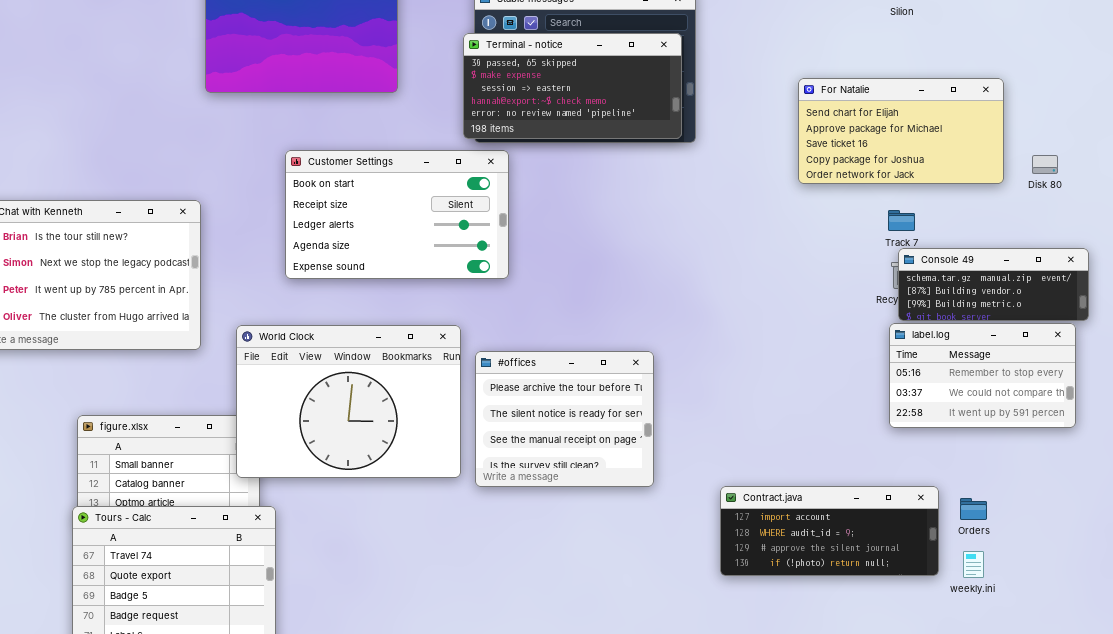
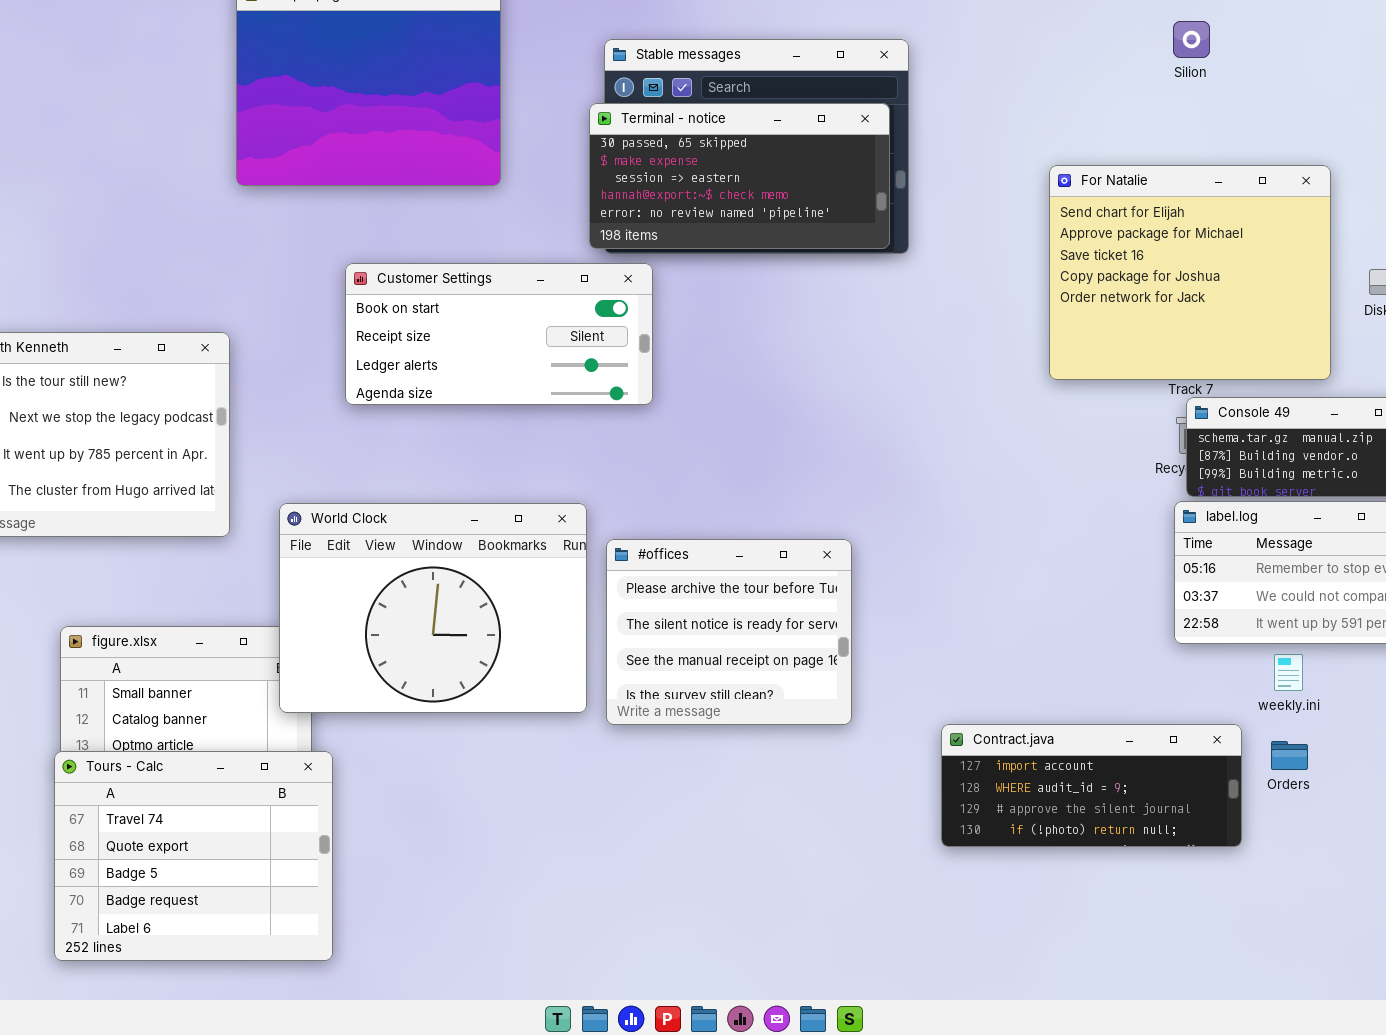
For Natalie: [798,78,1004,184] -> [1049,165,1331,380], resized
Customer Settings: [285,150,509,279] -> [345,263,653,405], resized
weekly.ini: [963,551,984,578] -> [1274,654,1303,691], moved

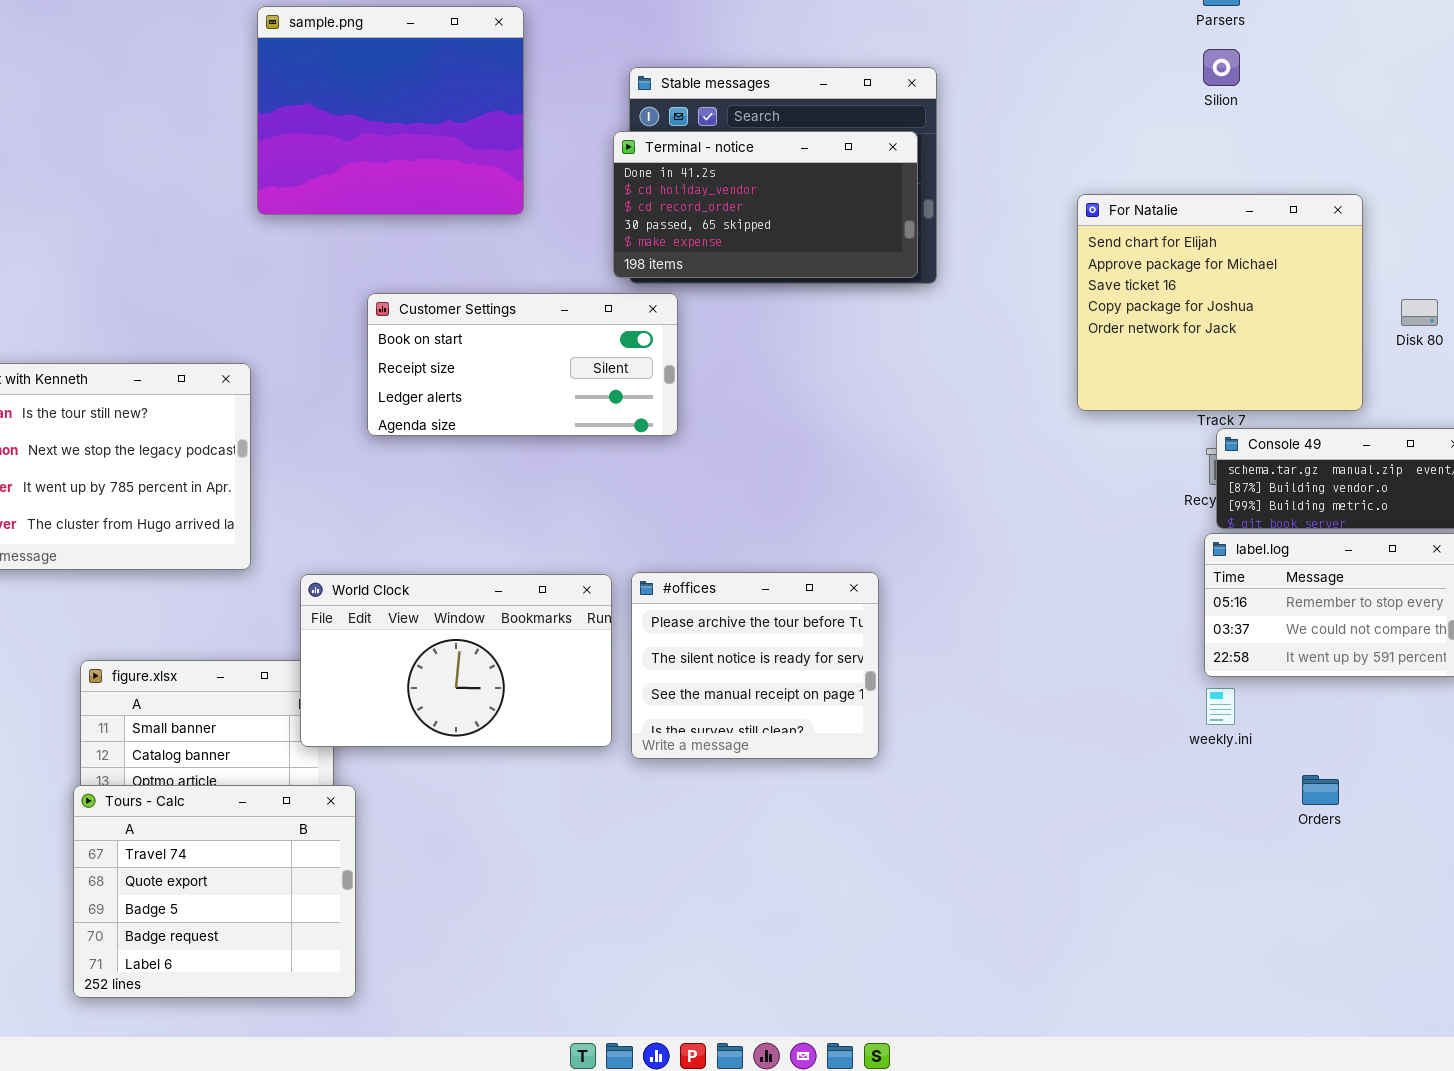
Terminal - notice: [589,103,890,249] -> [613,131,918,278], scrolled up 3 rows
World Clock: [279,503,587,713] -> [300,574,612,747], resized
weekly.ini: [1274,654,1303,691] -> [1206,688,1235,725], moved
Contract.java: [941,724,1242,847] -> none, closed

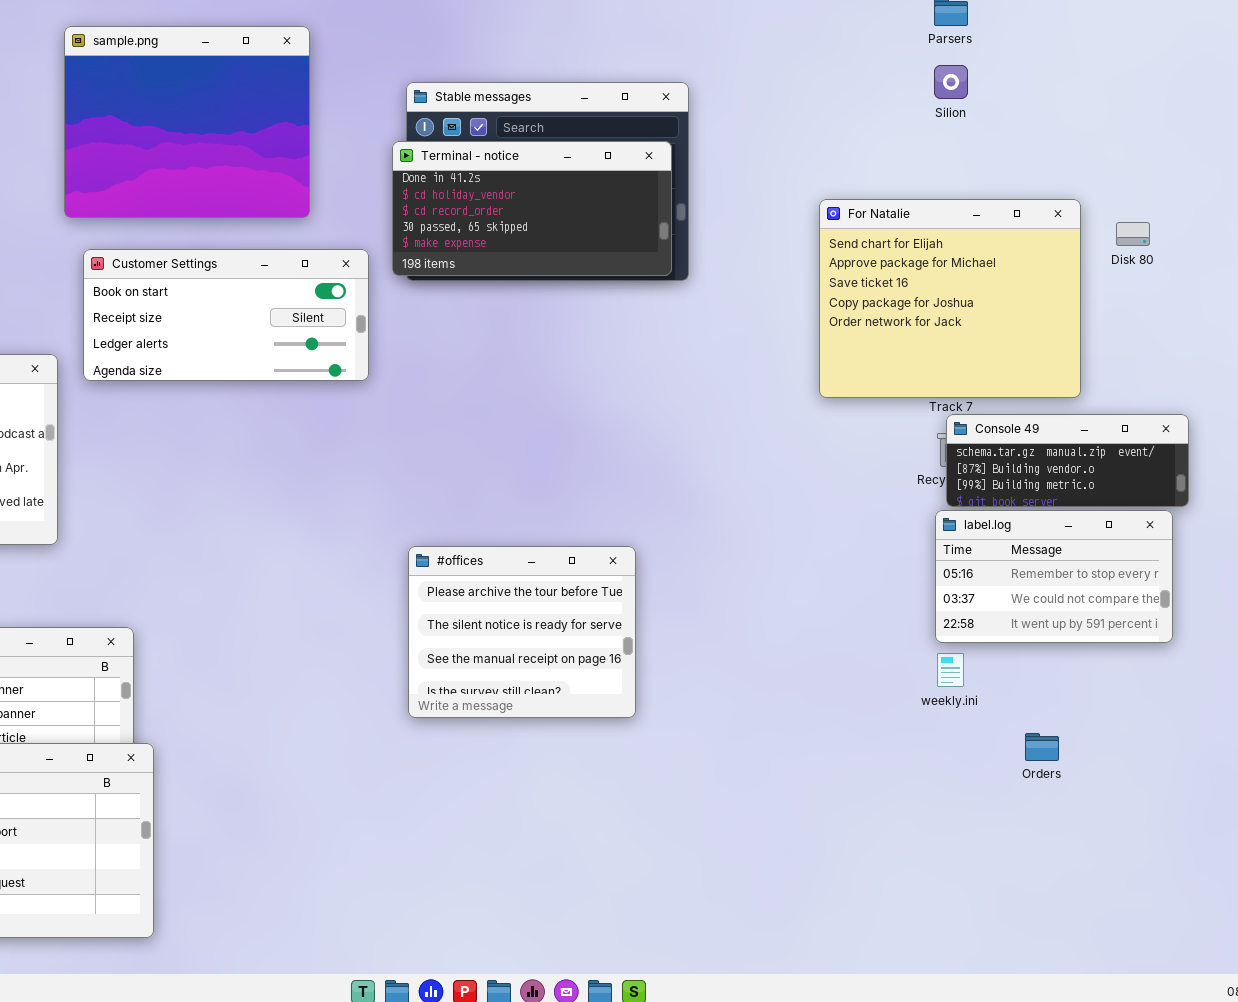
Customer Settings: [367,293,678,436] -> [83,249,369,381], moved
Disk 80: [1401,299,1438,326] -> [1116,222,1150,246], moved
World Clock: [300,574,612,747] -> none, closed

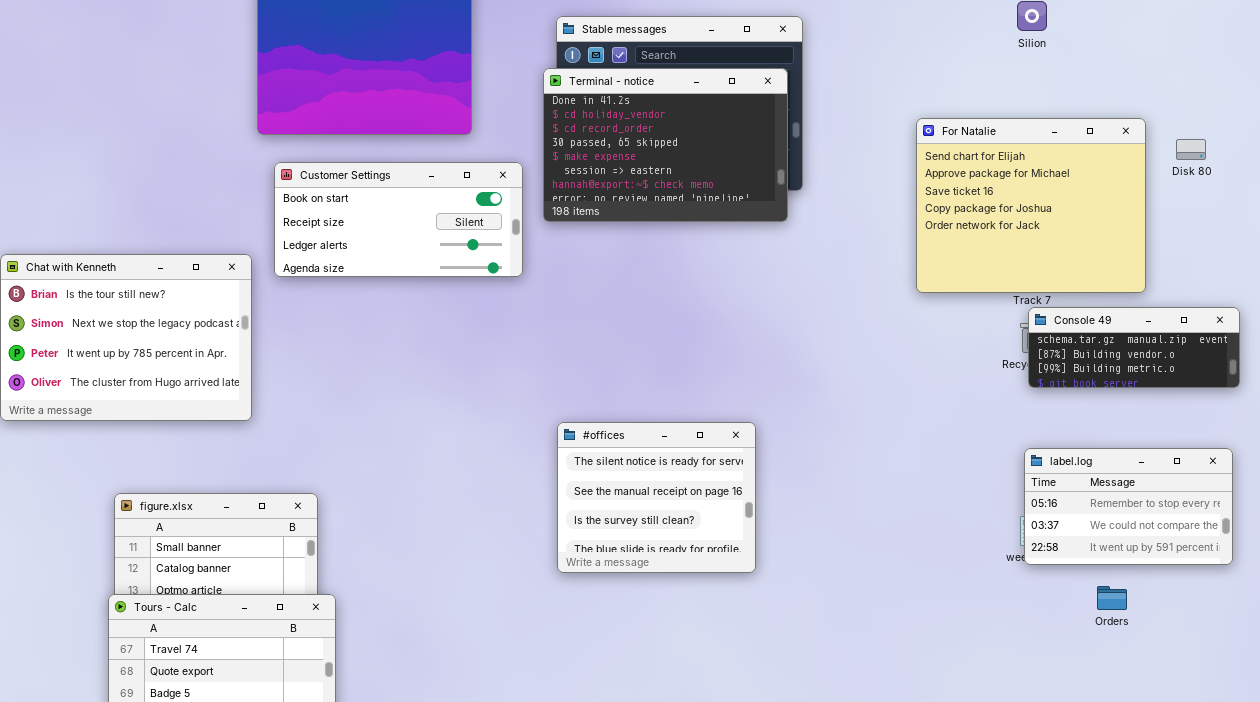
Terminal - notice: [392,141,672,276] -> [543,68,788,222], resized
label.log: [935,510,1173,643] -> [1024,448,1233,565], moved
#offices: [408,546,636,718] -> [557,422,756,573], scrolled down 1 row

